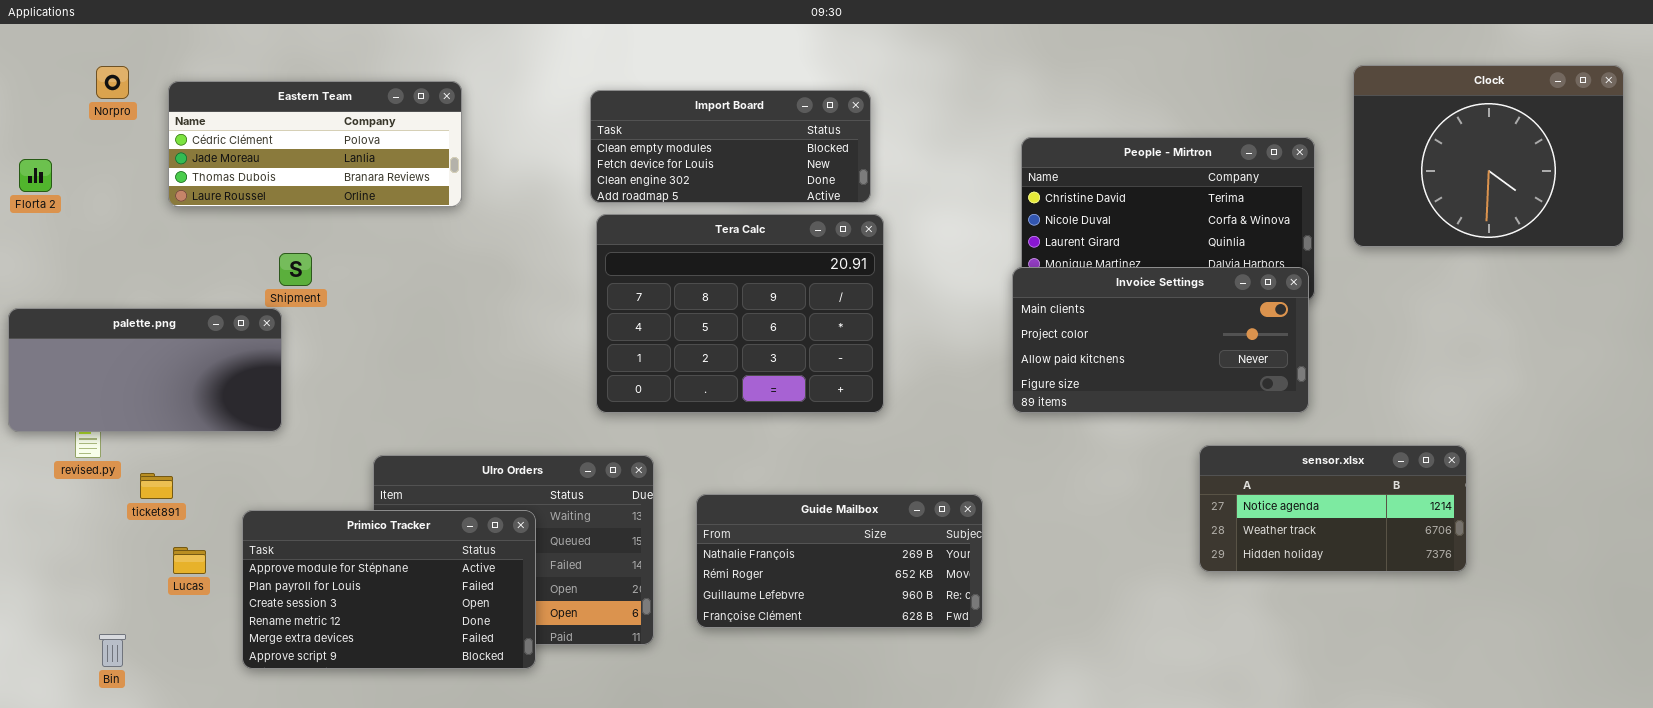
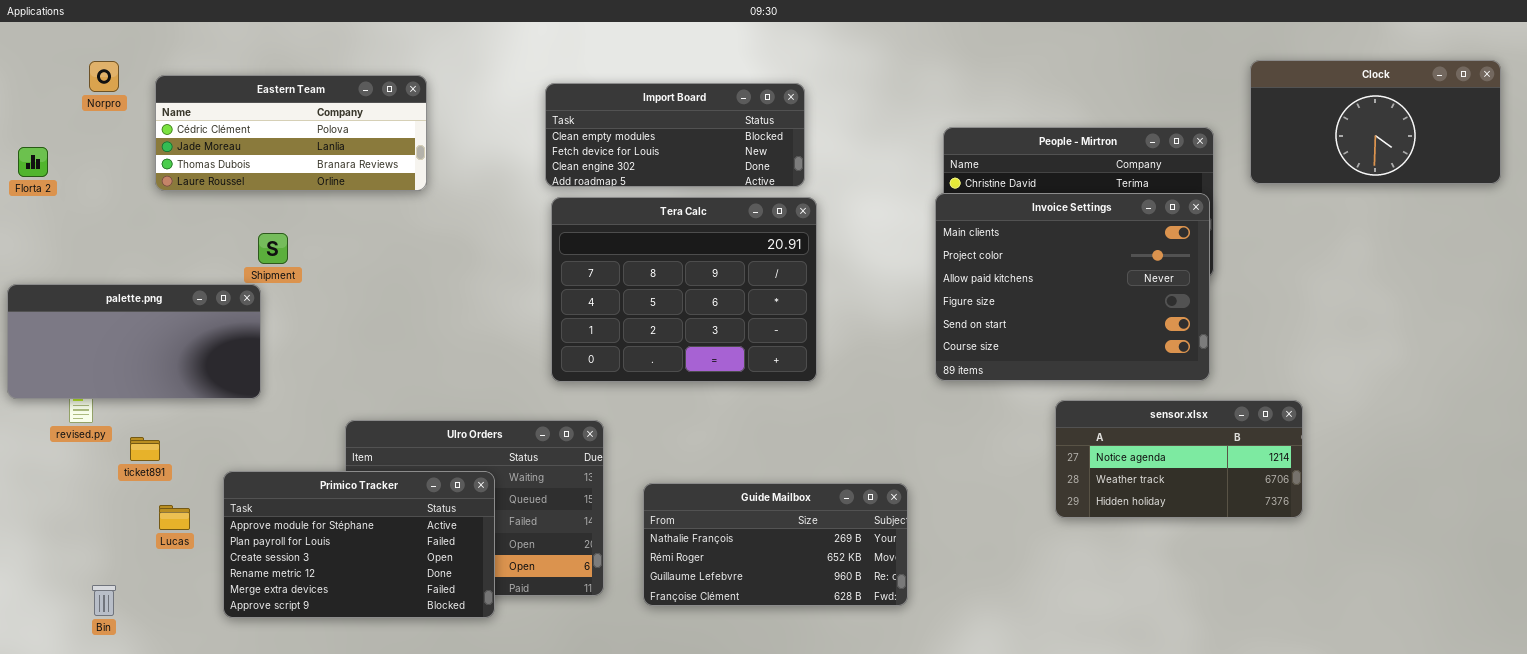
Clock: [1353,65,1624,247] -> [1250,60,1501,184], resized
Invoice Settings: [1012,267,1309,413] -> [935,193,1210,381], resized
sensor.xlsx: [1199,445,1467,572] -> [1055,400,1303,518], moved
Guide Mailbox: [696,494,983,628] -> [643,483,908,606], moved

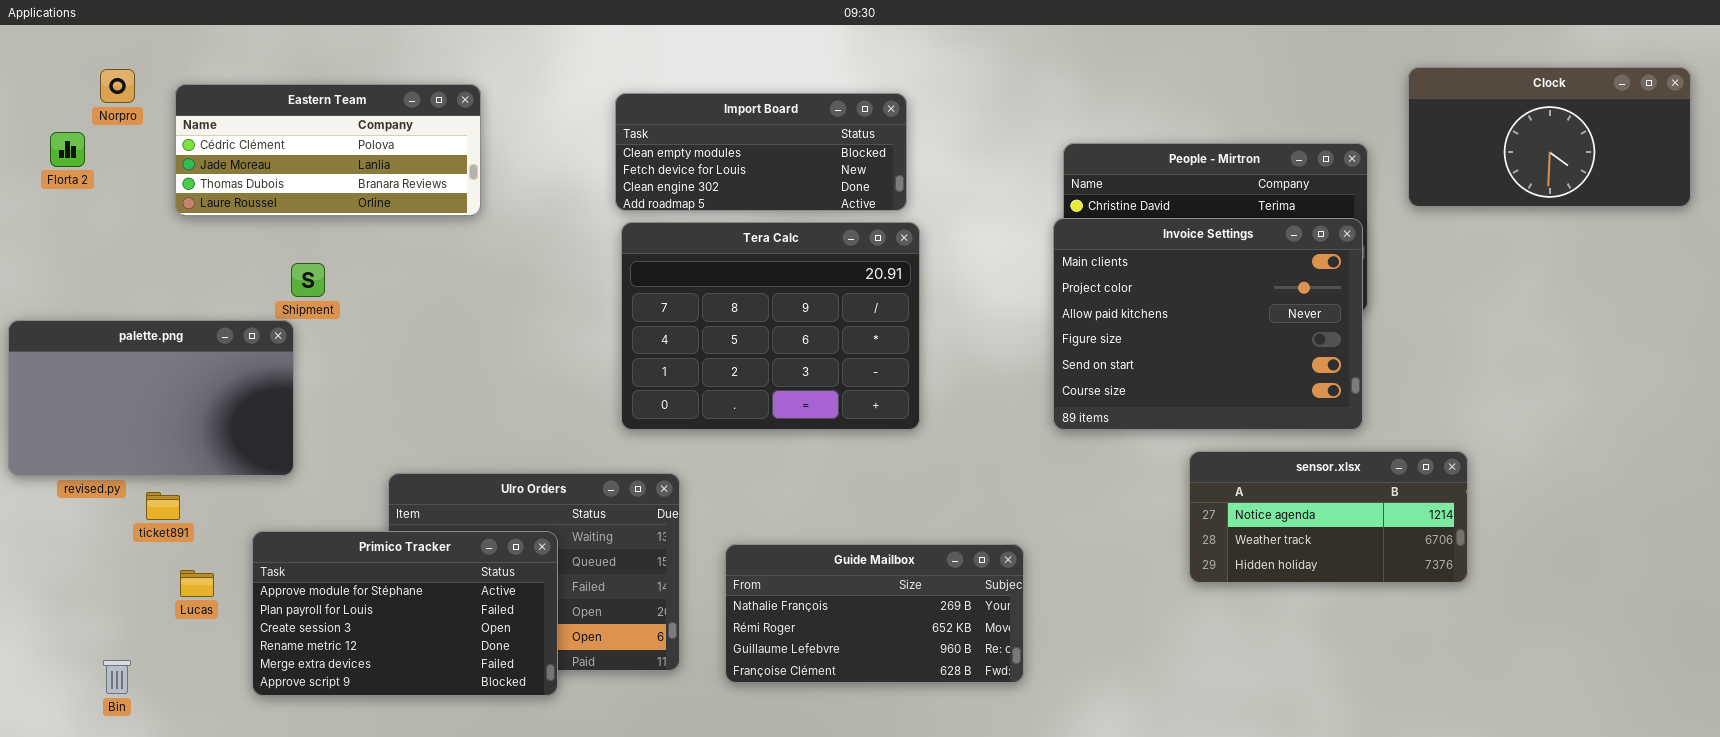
Florta 2: [18,147,48,177] -> [50,132,85,167], moved
palette.png: [7,284,261,399] -> [8,320,294,476], resized

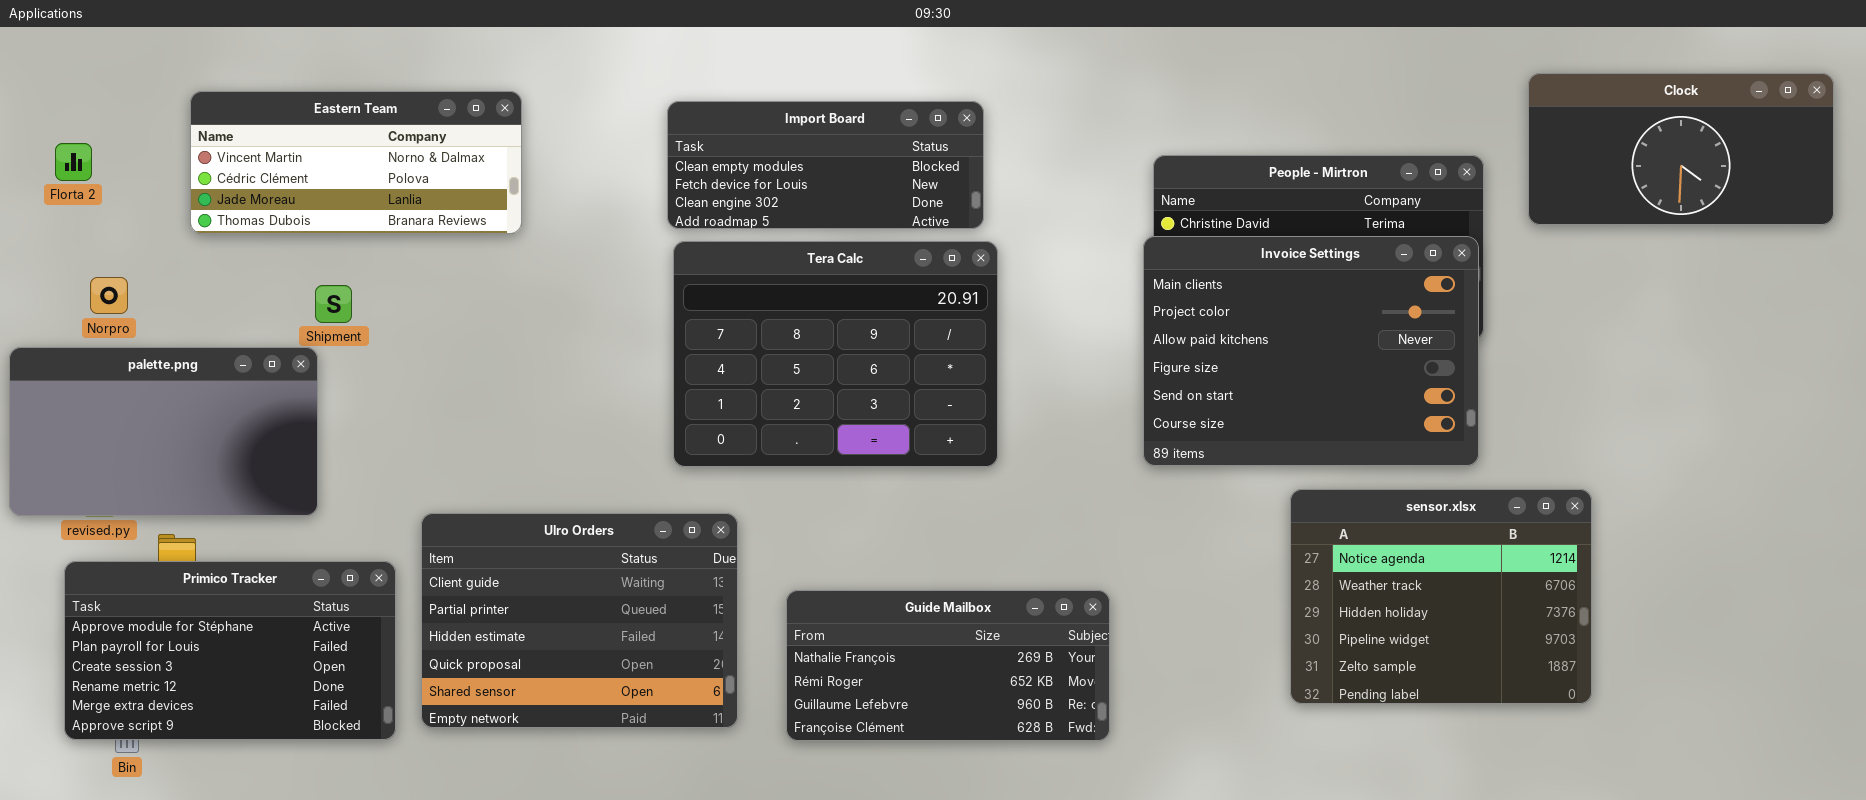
Norpro: [100,69,135,103] -> [90,277,128,314], moved
Eastern Team: [175,84,481,216] -> [190,91,522,234], scrolled up 1 row
sensor.xlsx: [1189,451,1468,583] -> [1290,489,1592,704], resized
Primico Tracker: [252,531,558,696] -> [64,561,396,740], moved

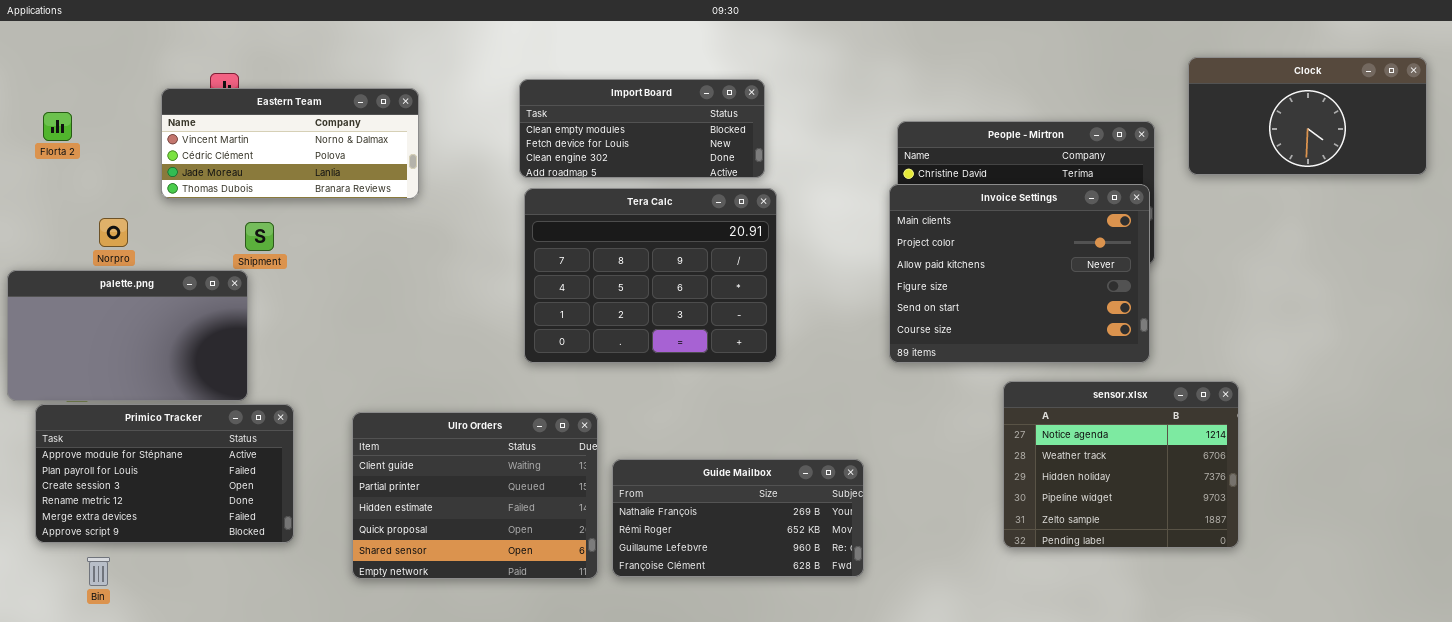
Eastern Team: [190,91,522,234] -> [161,88,419,199], moved
Norpro: [90,277,128,314] -> [99,218,128,247], moved
Ulro Orders: [421,513,738,728] -> [352,412,598,579], moved
Primico Tracker: [64,561,396,740] -> [35,404,294,543], moved

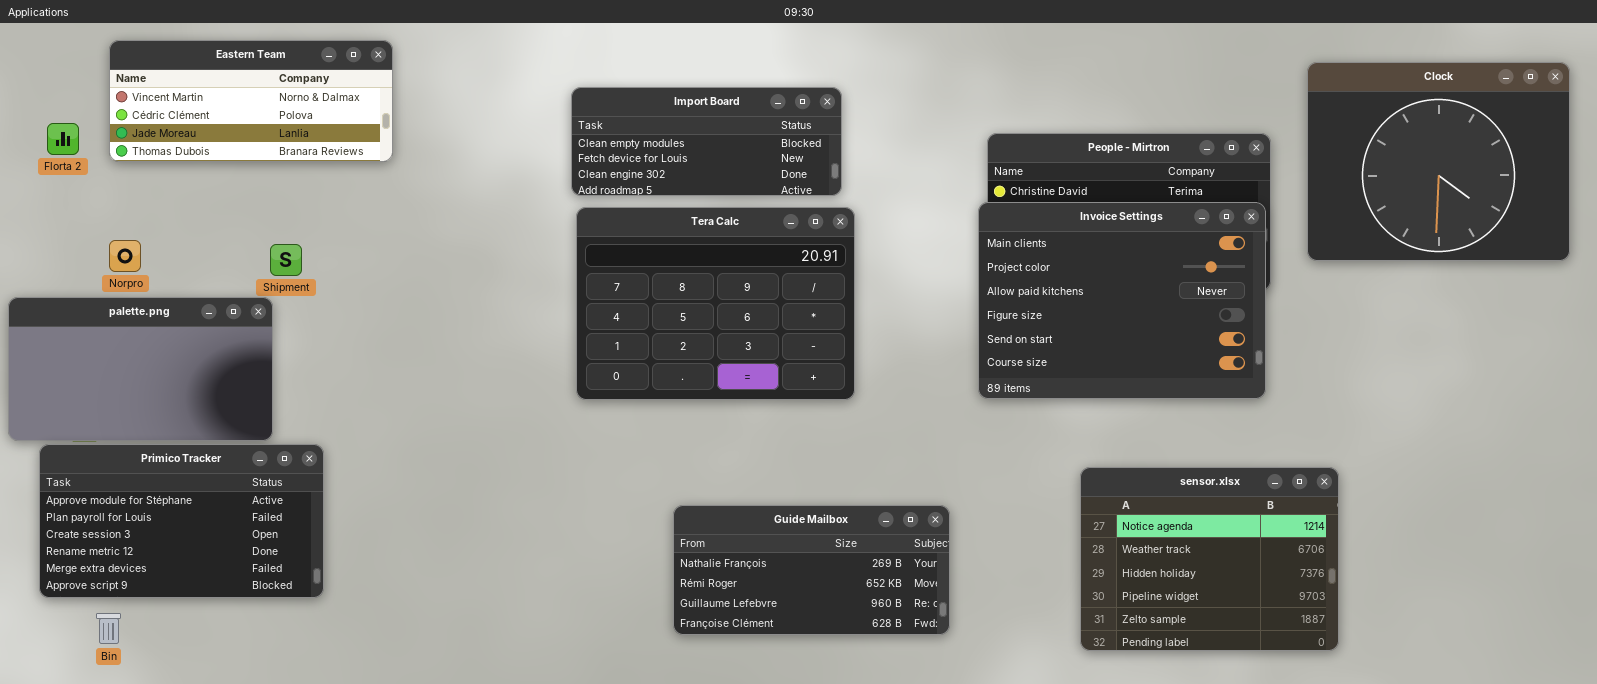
Clock: [1188,57,1427,175] -> [1307,62,1570,261], resized
Eastern Team: [161,88,419,199] -> [109,40,393,162], moved
sensor.xlsx: [1003,381,1239,548] -> [1080,467,1339,651], moved
Ulro Orders: [352,412,598,579] -> none, closed

